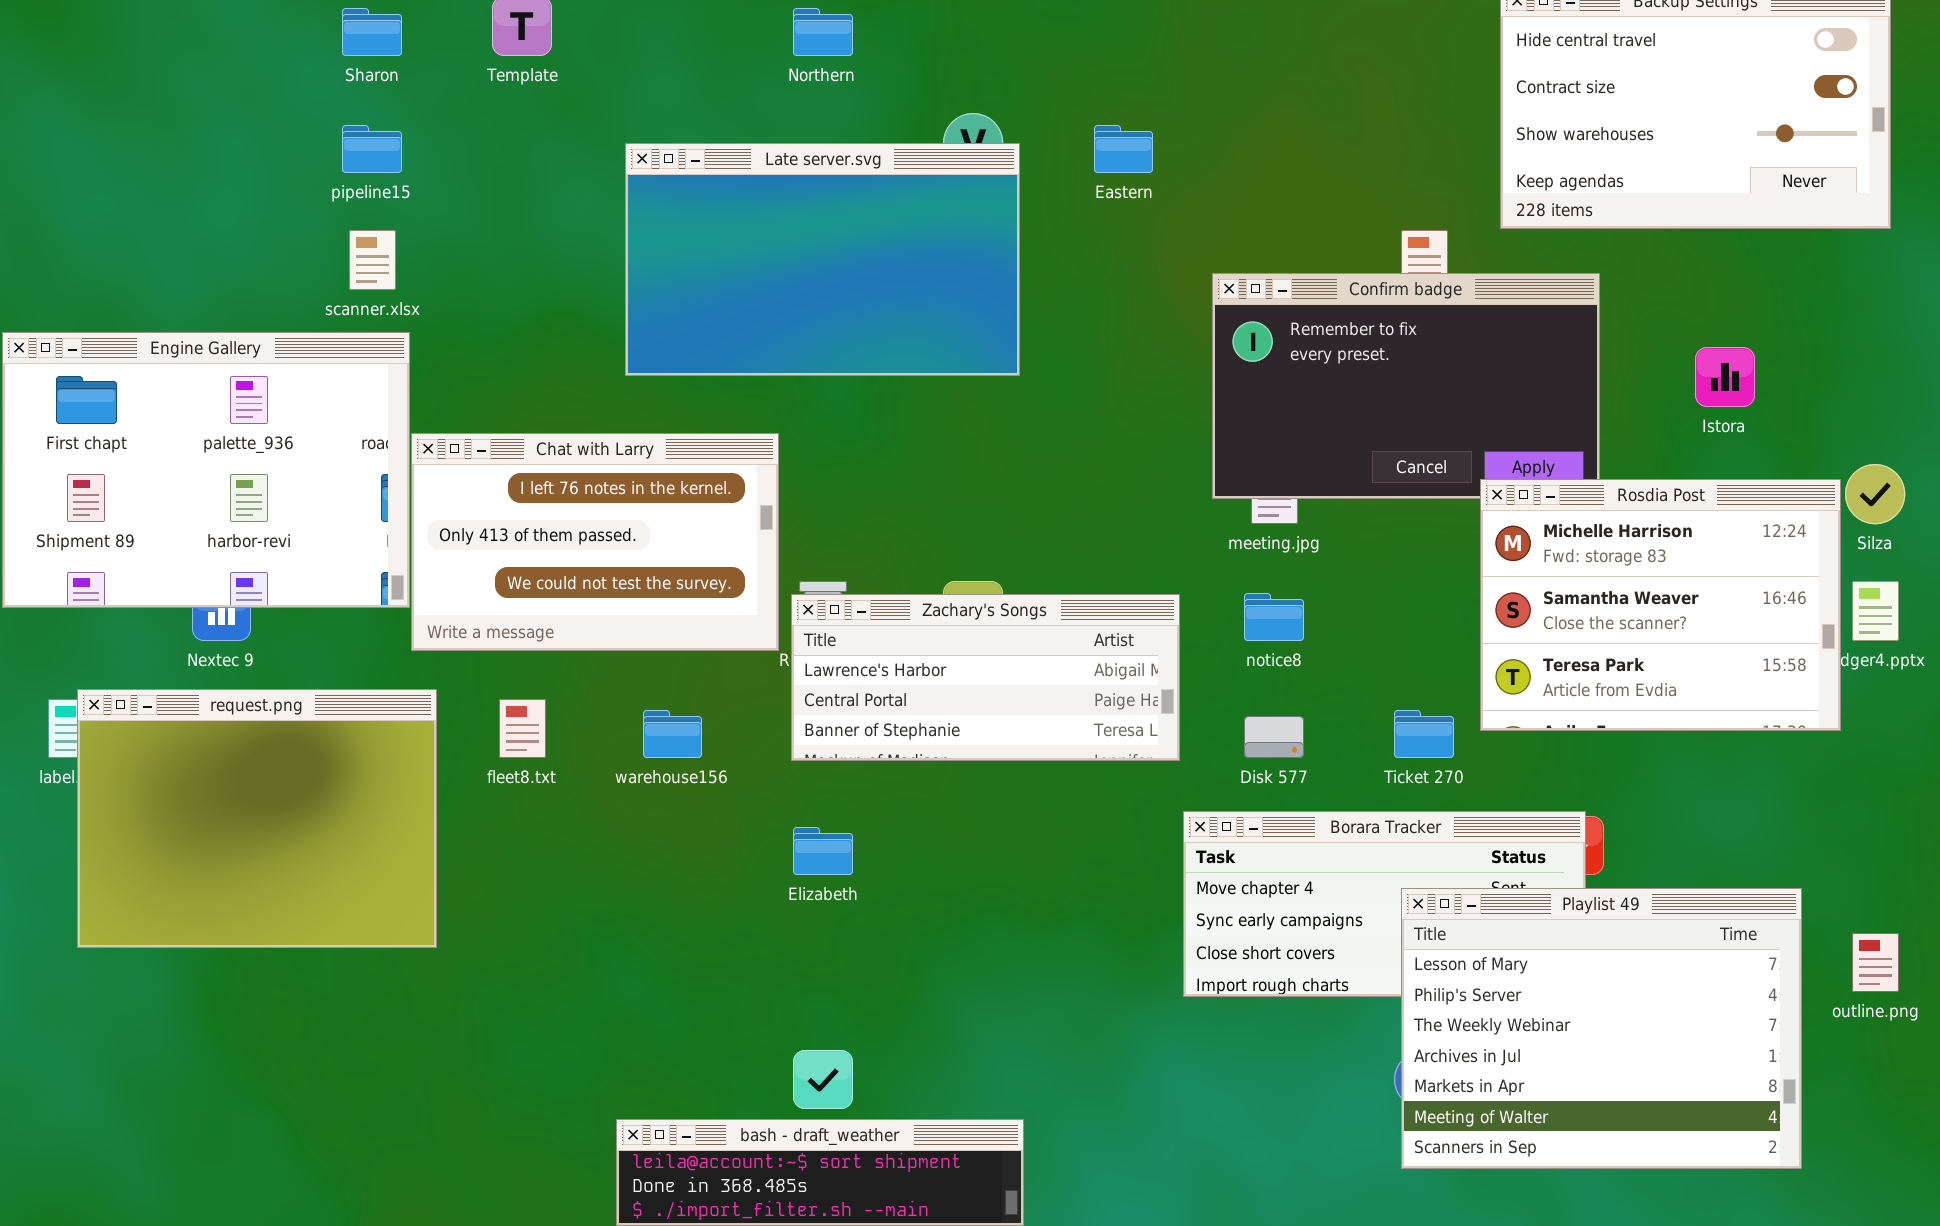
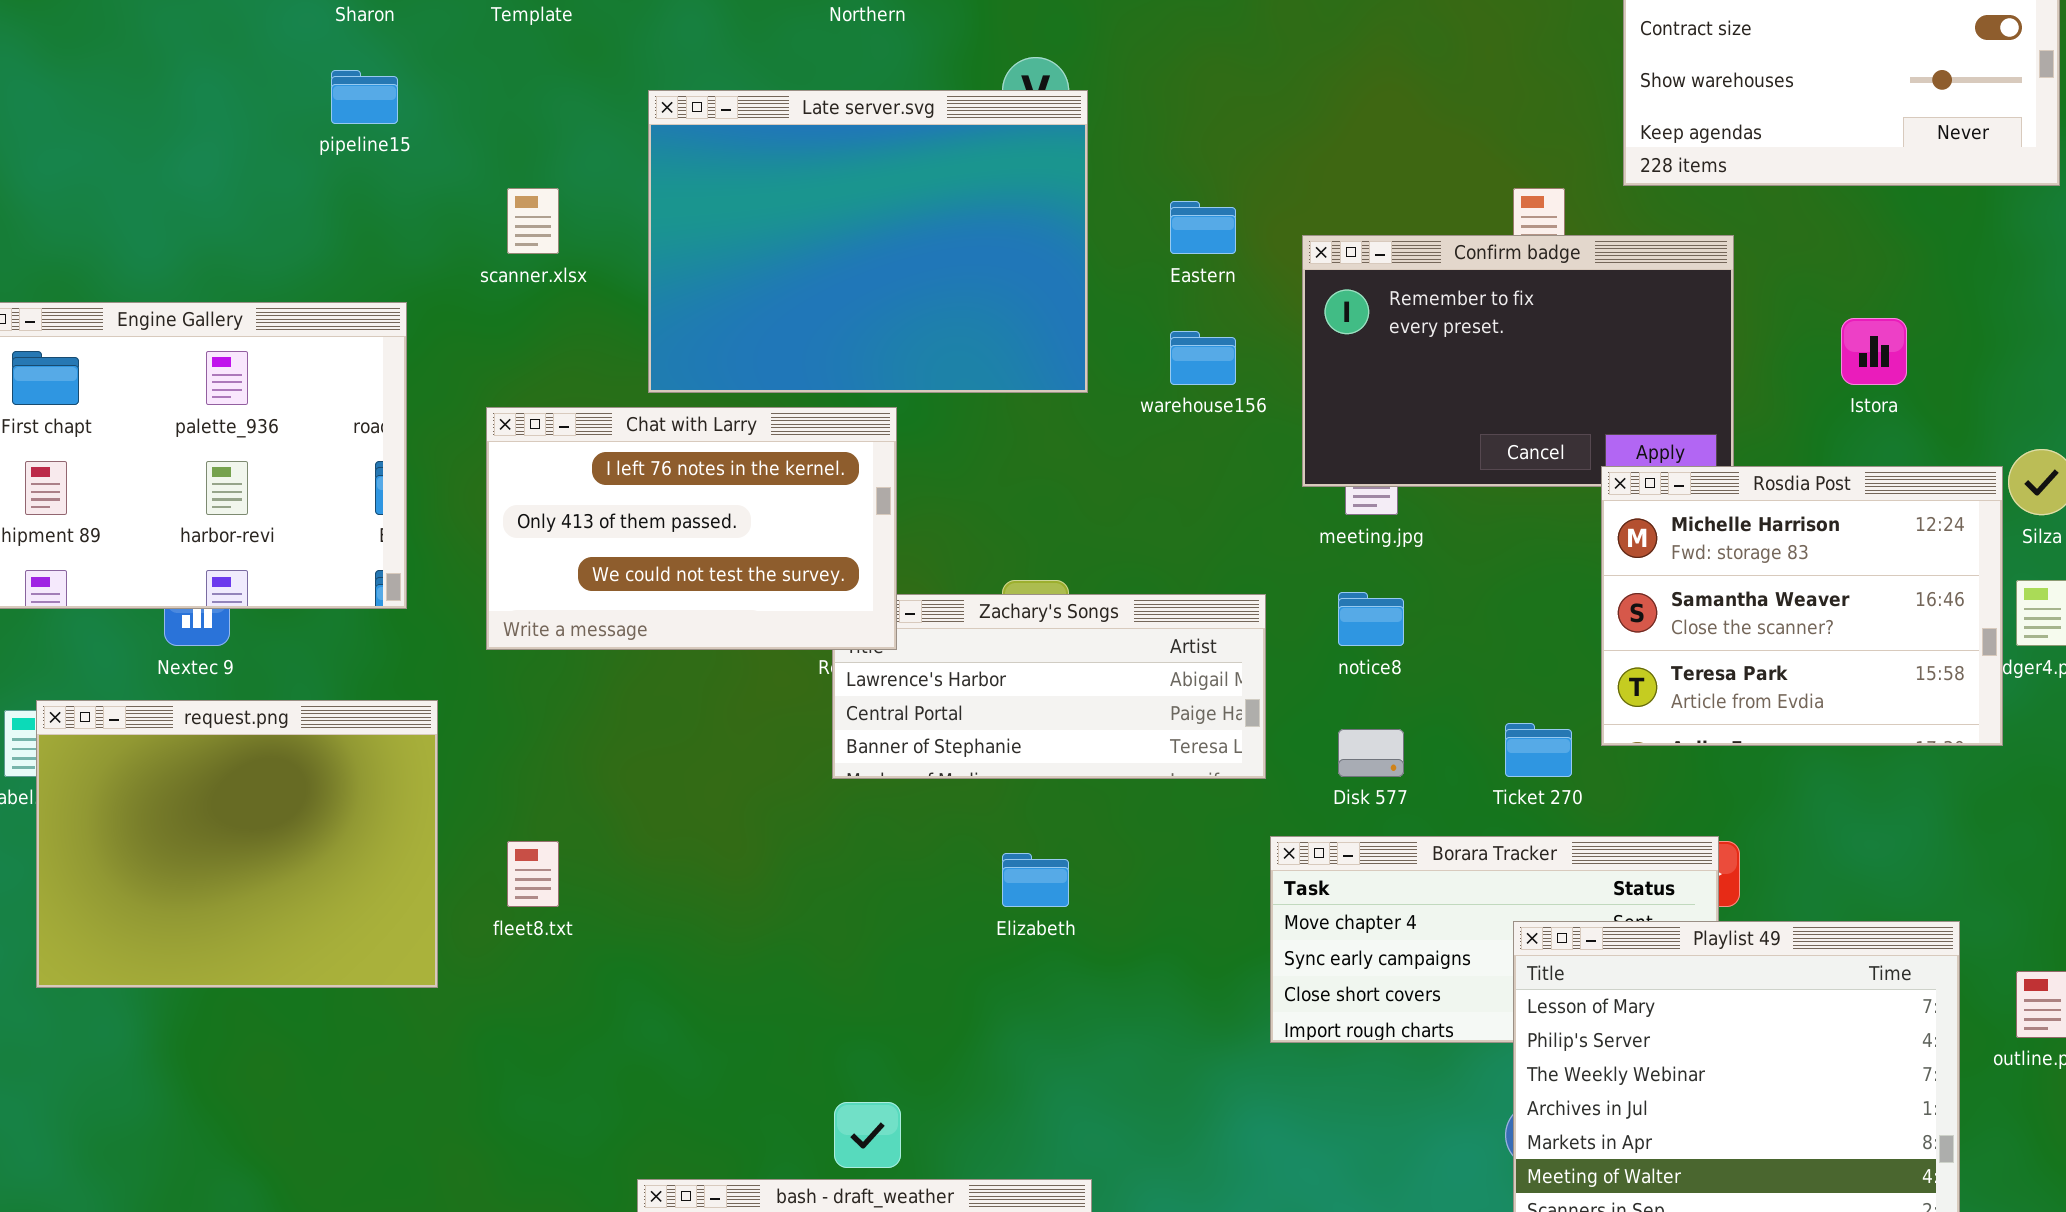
Eastern: [1094,125,1153,173] -> [1170,201,1236,254], moved
Late server.svg: [625,143,1020,376] -> [648,90,1088,393], resized
scanner.xlsx: [349,230,396,290] -> [507,188,559,254], moved
Chat with Larry: [411,433,779,651] -> [486,407,897,650], moved
fleet8.txt: [499,699,546,758] -> [507,841,559,907], moved
warehouse156: [643,710,702,758] -> [1170,331,1236,385], moved
Elizabeth: [793,827,853,875] -> [1002,853,1069,907], moved

